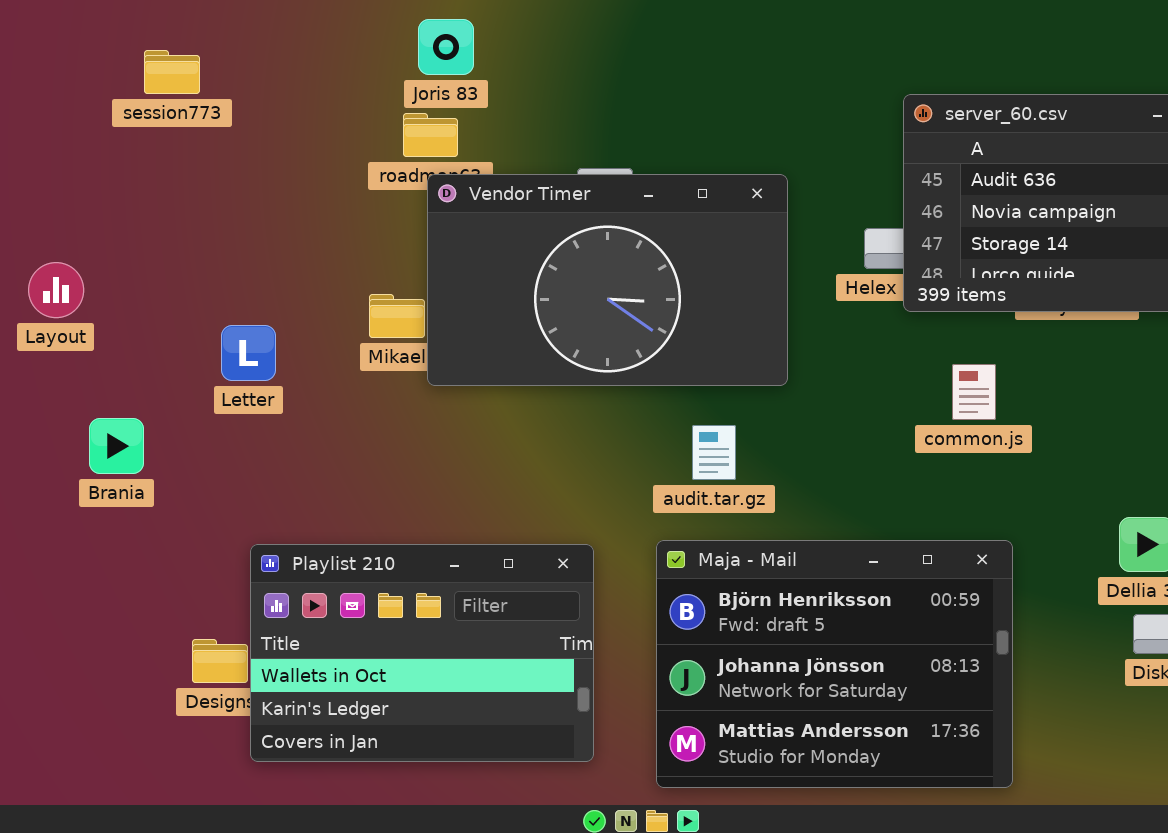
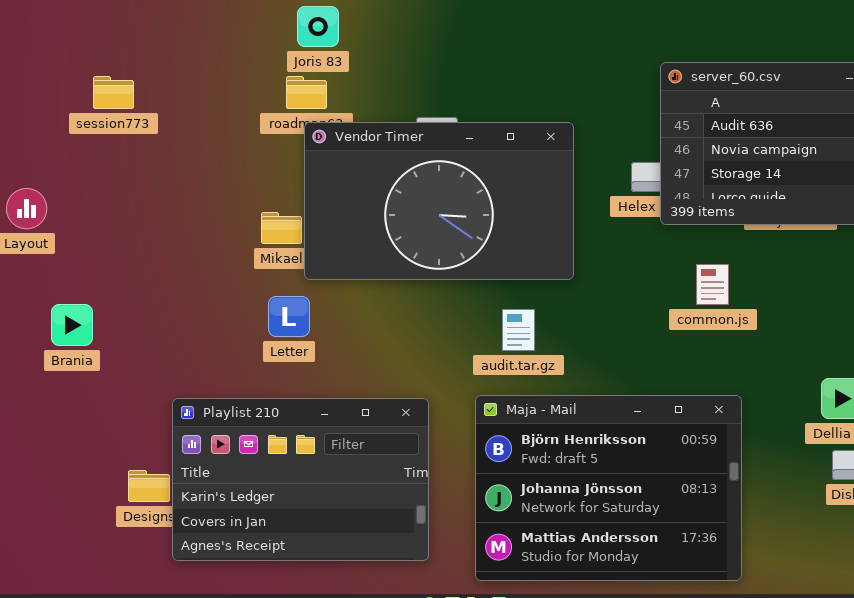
session773: [144,50,200,94] -> [93,76,134,109], moved
Letter: [221,325,276,381] -> [268,296,310,337], moved
Playlist 210: [250,544,594,762] -> [172,398,429,561], scrolled down 1 row

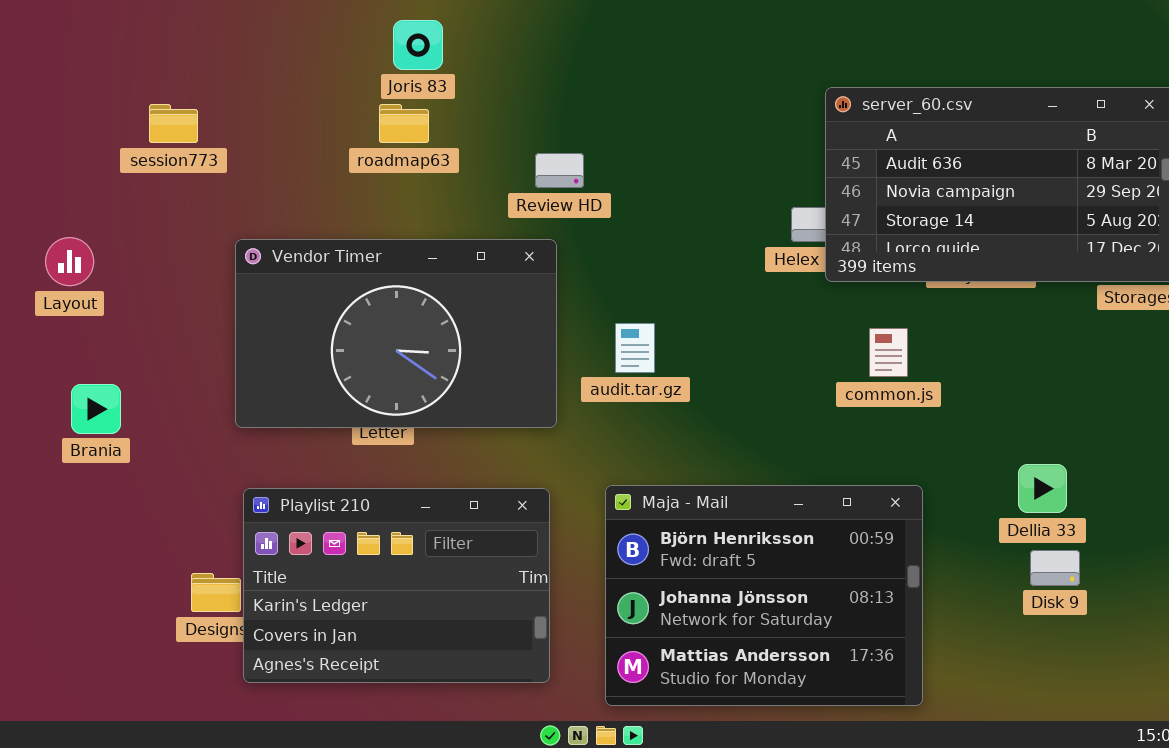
Vendor Timer: [304,122,574,280] -> [235,239,557,428], moved
Brania: [51,304,93,346] -> [71,384,121,434], moved
audit.tar.gz: [502,309,535,351] -> [615,323,655,373], moved

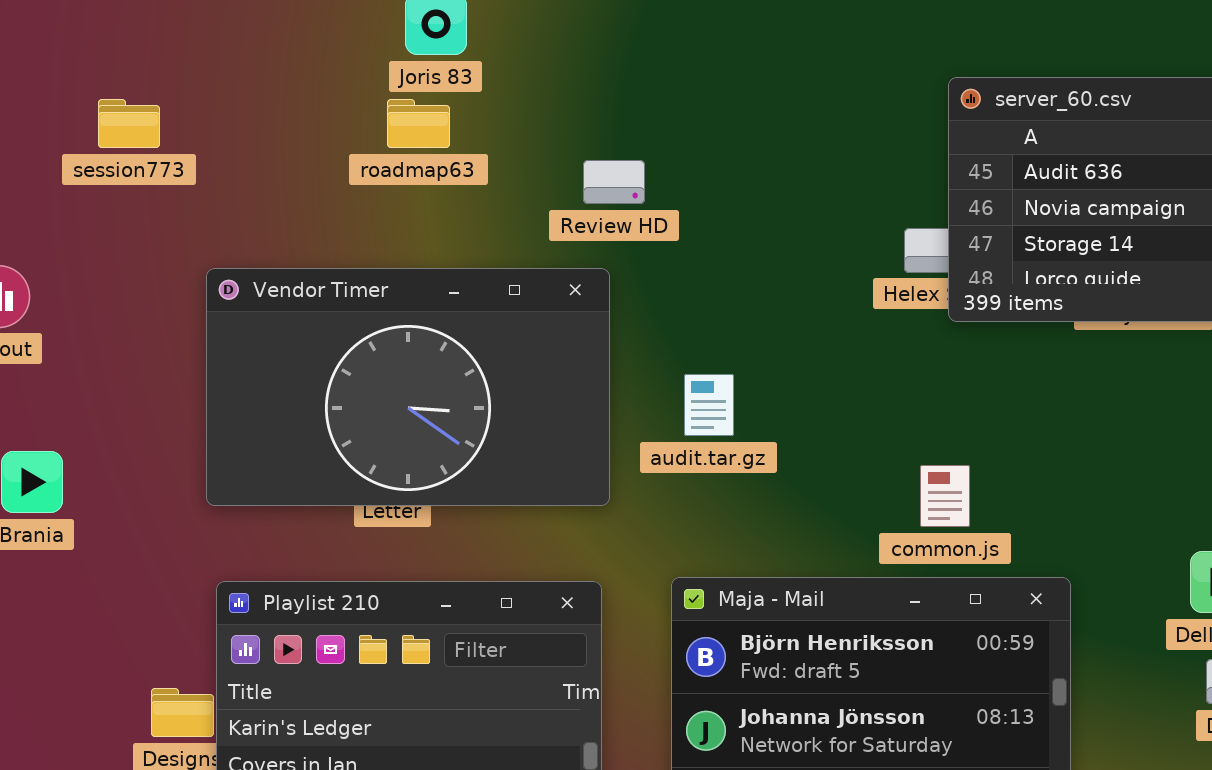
common.js: [869,328,908,377] -> [920,465,970,527], moved

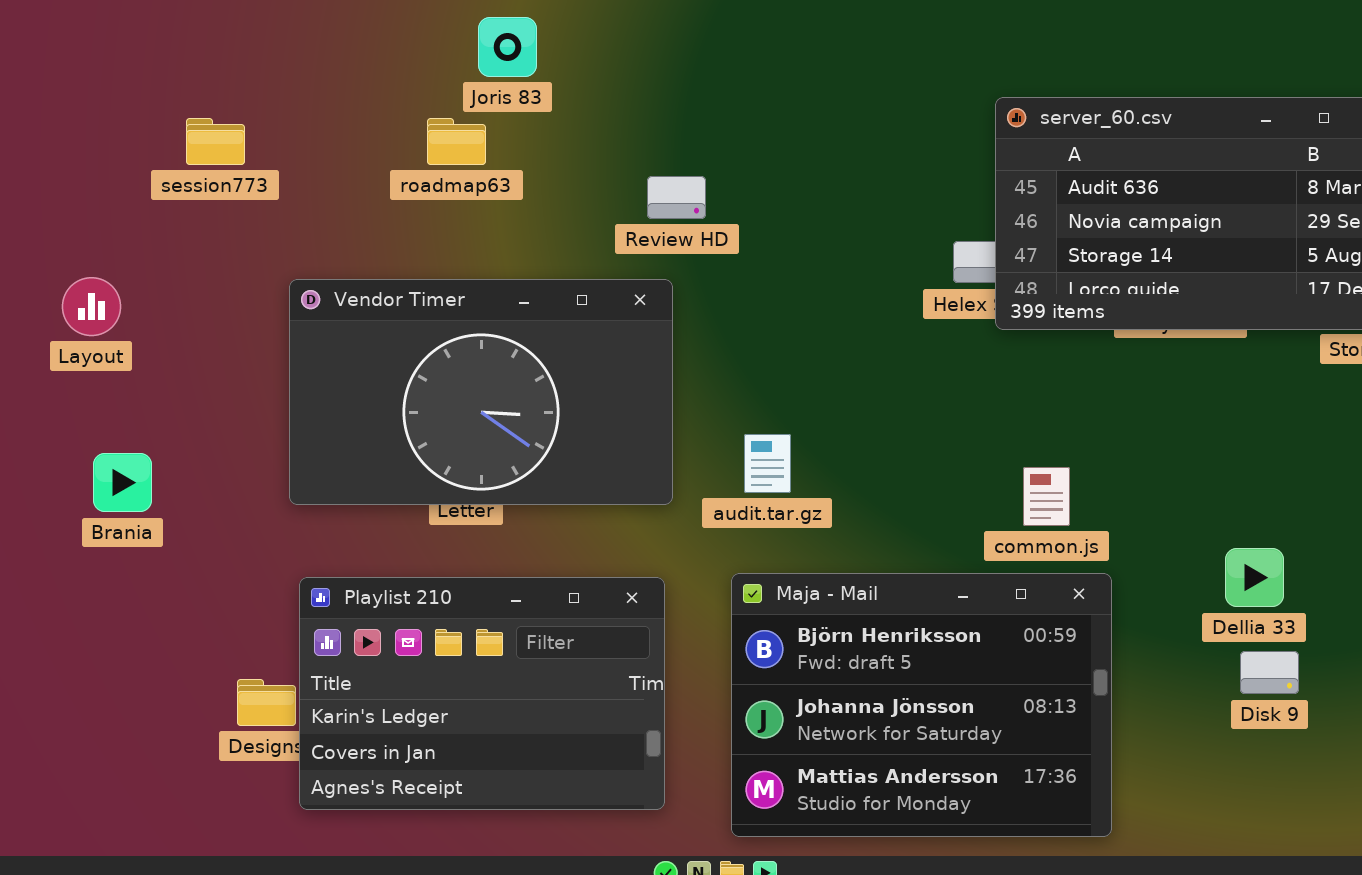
roadmap63: [387,99,450,148] -> [427,118,486,165], moved
audit.tar.gz: [684,374,734,436] -> [744,434,791,493], moved
common.js: [920,465,970,527] -> [1023,467,1070,526], moved

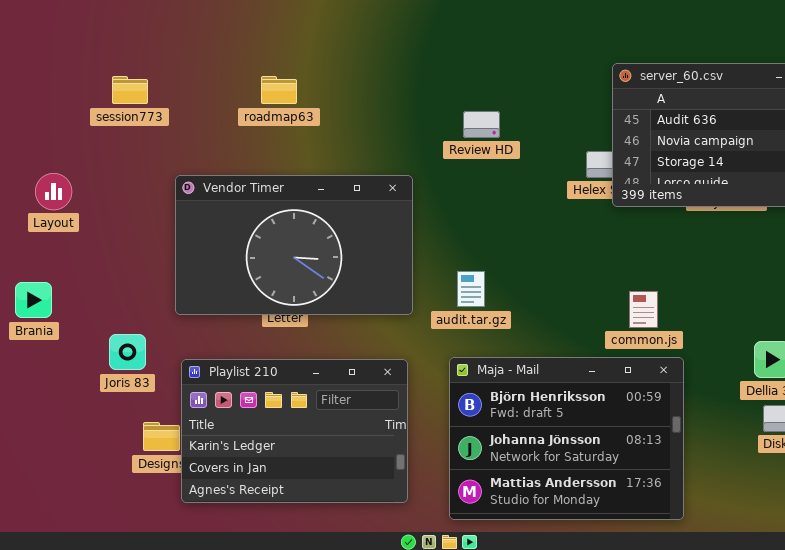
Joris 83: [478,17,537,77] -> [109,334,146,370], moved
Review HD: [647,176,706,219] -> [463,111,500,138], moved
Brania: [93,453,152,512] -> [15,282,52,318], moved

